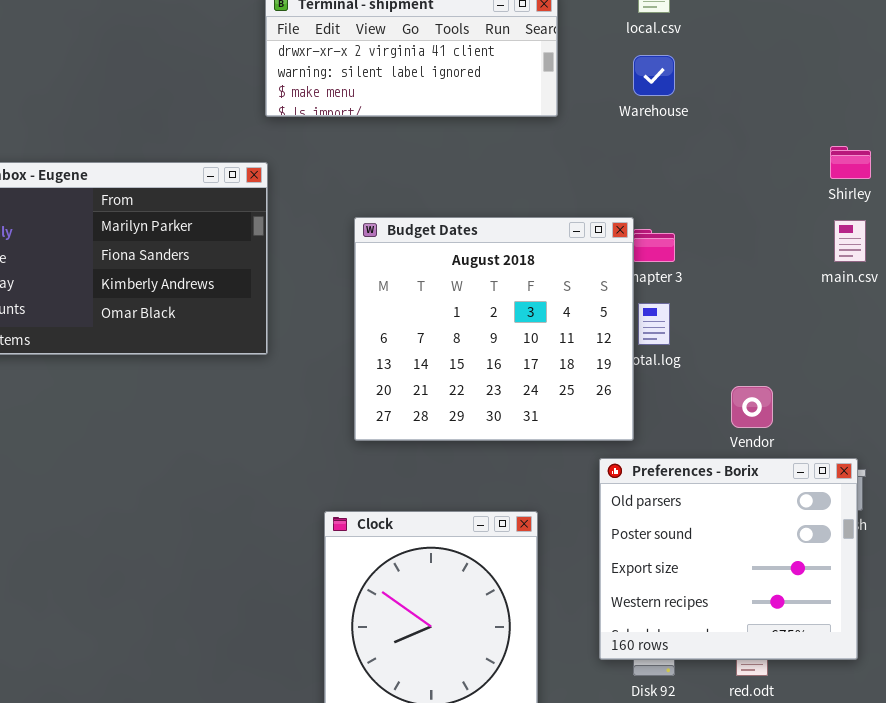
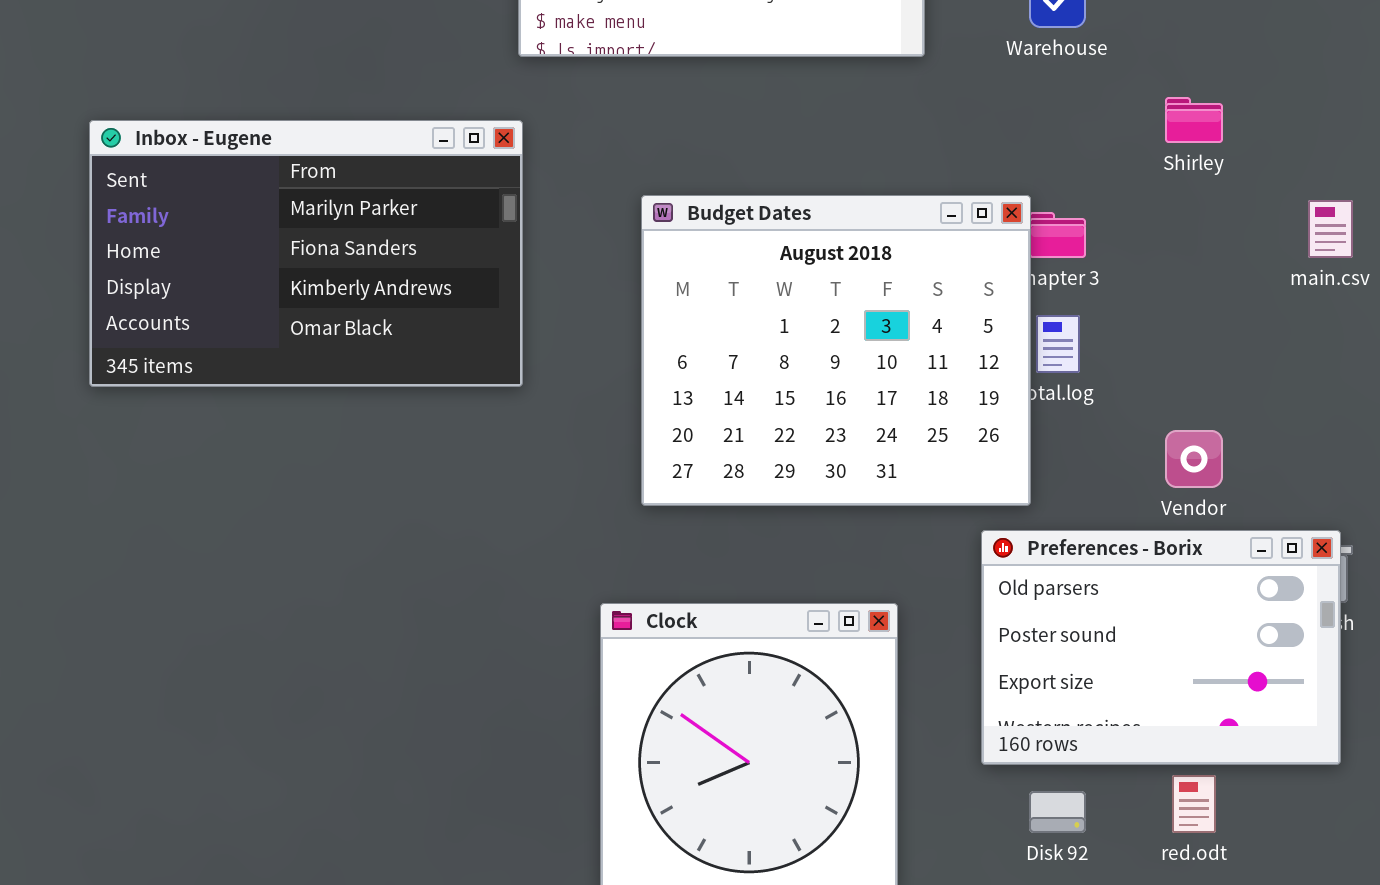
Shirley: [830,146,871,179] -> [1165,97,1223,143], moved
Preferences - Borix: [599,458,858,660] -> [981,530,1341,765], resized

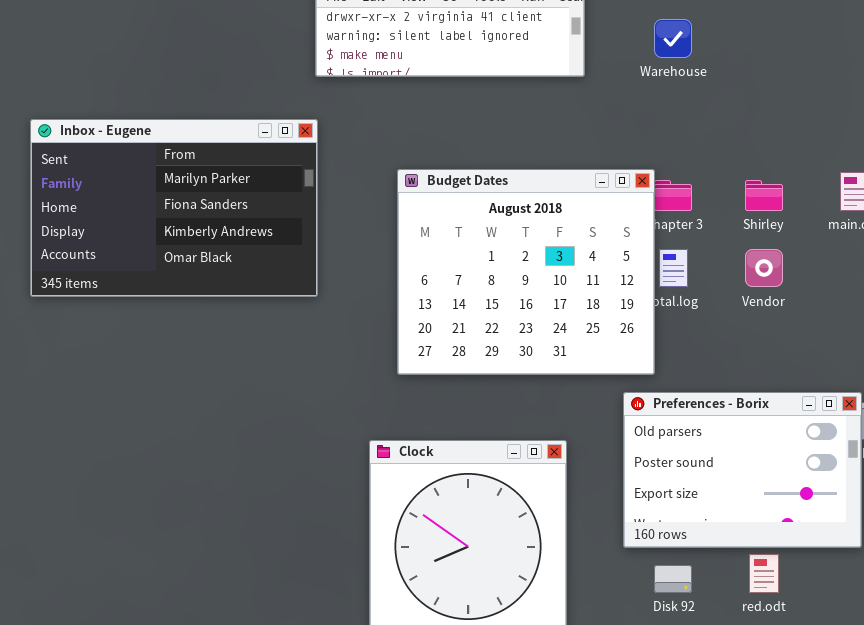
Shirley: [1165,97,1223,143] -> [745,180,783,211], moved
Vendor: [1165,430,1223,488] -> [745,249,783,287], moved

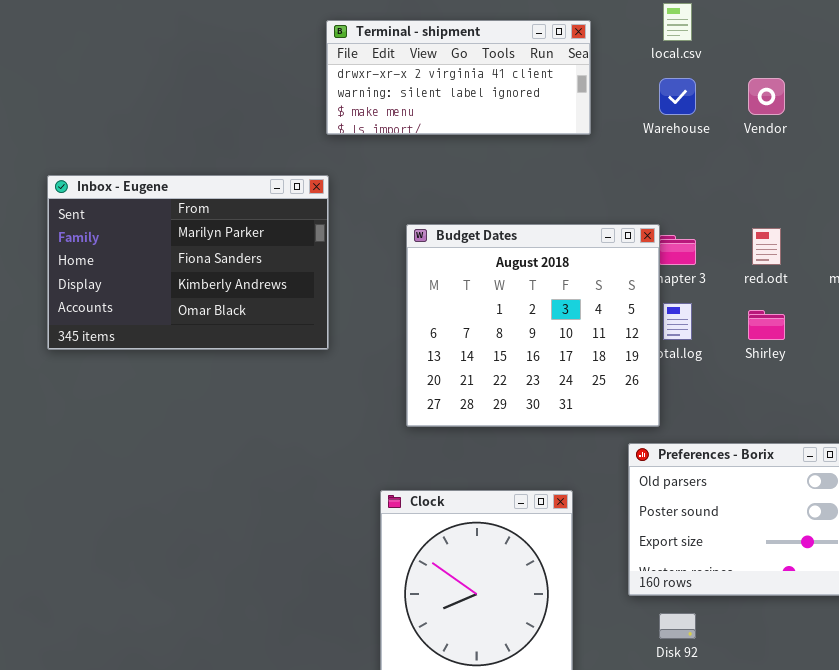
Shirley: [745,180,783,211] -> [748,310,785,340], moved
Vendor: [745,249,783,287] -> [748,78,785,115], moved
red.odt: [749,554,779,593] -> [752,228,781,265], moved

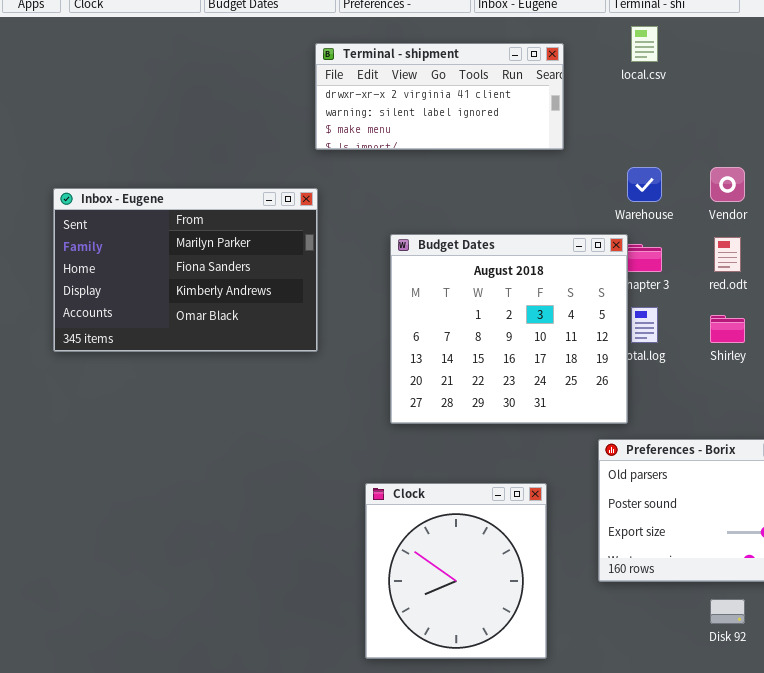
Warehouse: [659,78,696,115] -> [627,167,662,202], moved
Vendor: [748,78,785,115] -> [710,167,745,202], moved
Disk 92: [659,613,696,639] -> [710,599,745,624], moved

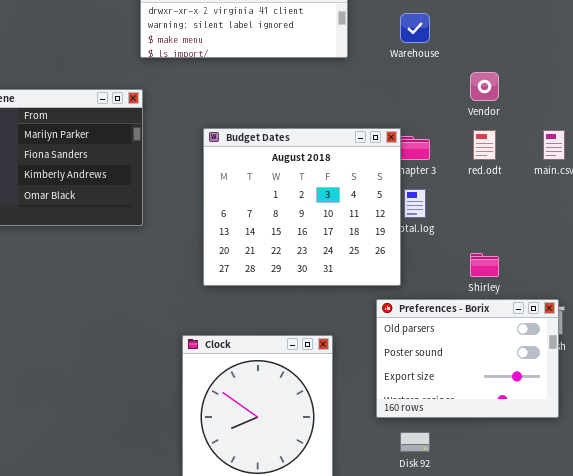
Warehouse: [627,167,662,202] -> [400,13,430,43], moved
Shirley: [710,315,745,343] -> [470,253,499,277], moved
Disk 92: [710,599,745,624] -> [400,432,430,452], moved

